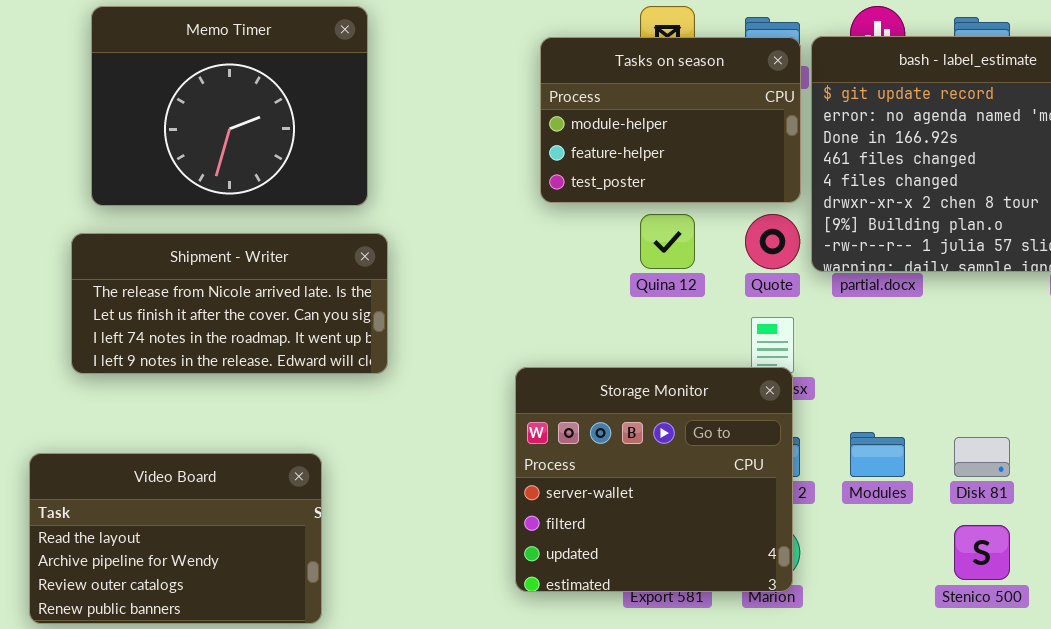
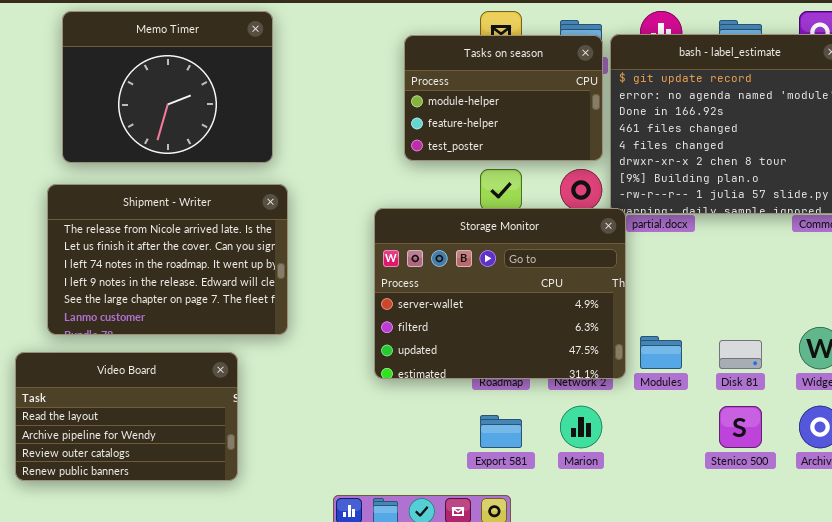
Shipment - Writer: [71,233,388,374] -> [47,184,288,335], resized
Storage Monitor: [515,367,793,592] -> [374,208,626,379], moved, resized

